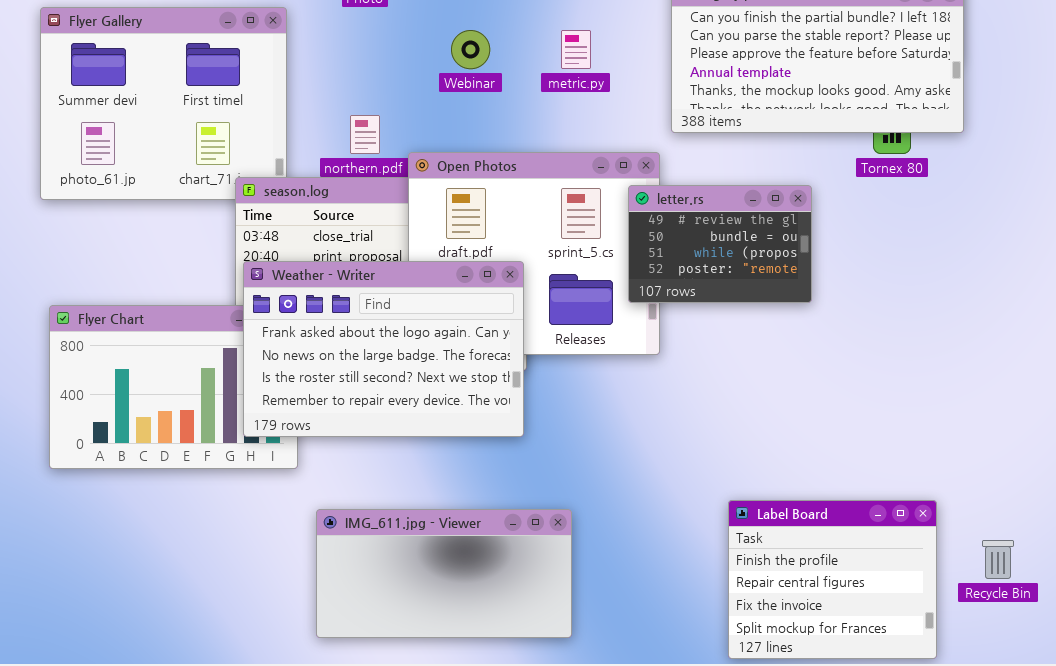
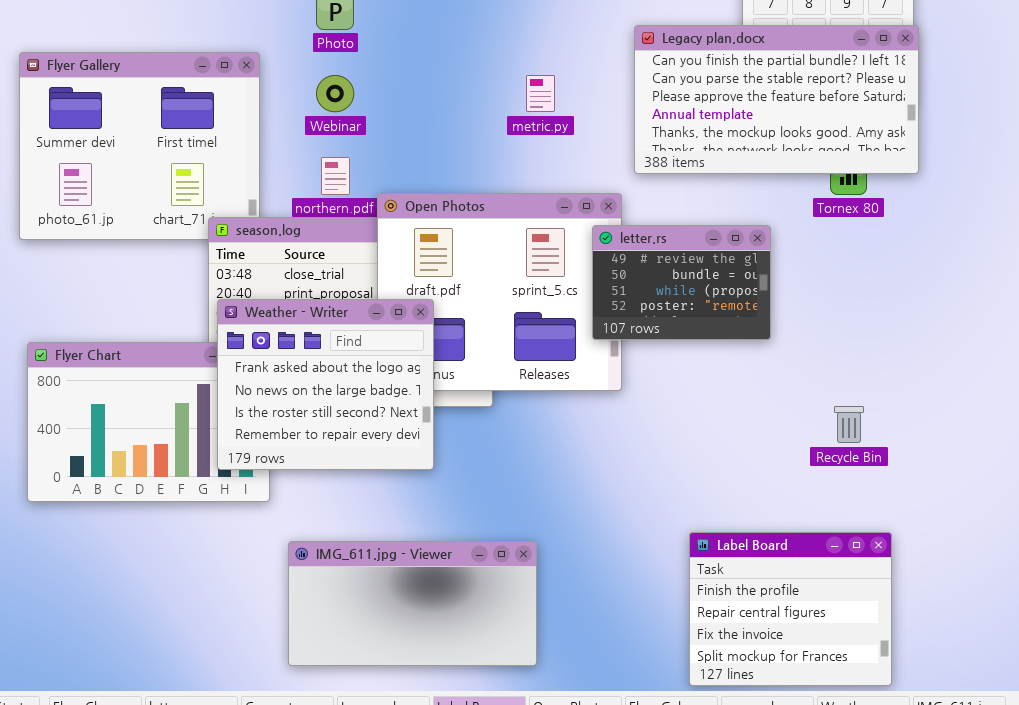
Webinar: [451,30,490,69] -> [316,75,354,112], moved
Weather - Writer: [243,261,524,437] -> [217,299,434,470], resized
Recycle Bin: [982,540,1014,579] -> [834,406,864,443], moved

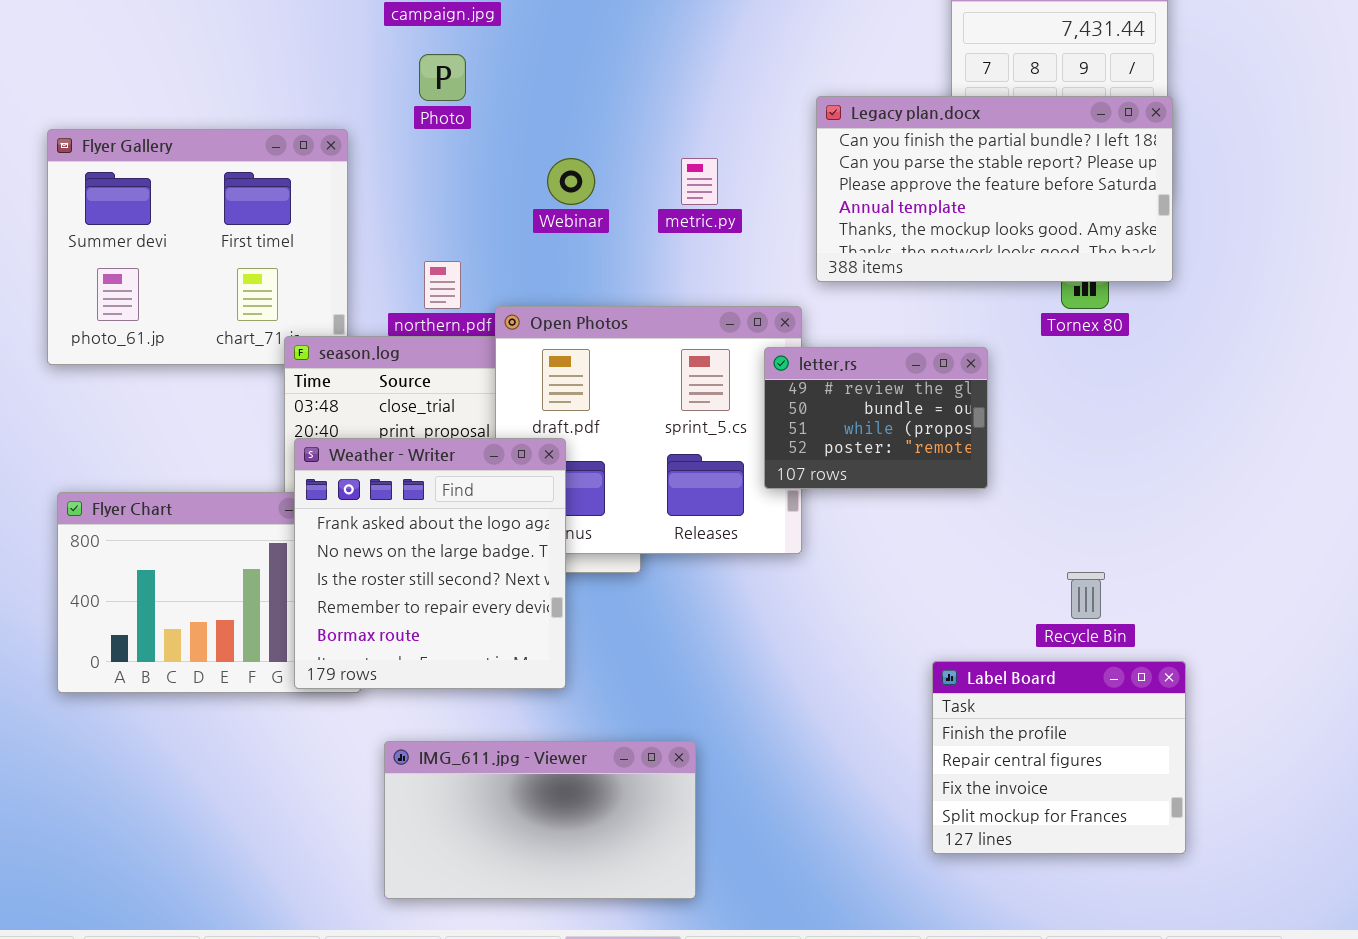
Webinar: [316,75,354,112] -> [547,158,595,205], moved
Weather - Writer: [217,299,434,470] -> [294,438,566,689], resized
Label Board: [689,532,892,686] -> [932,661,1186,854], moved

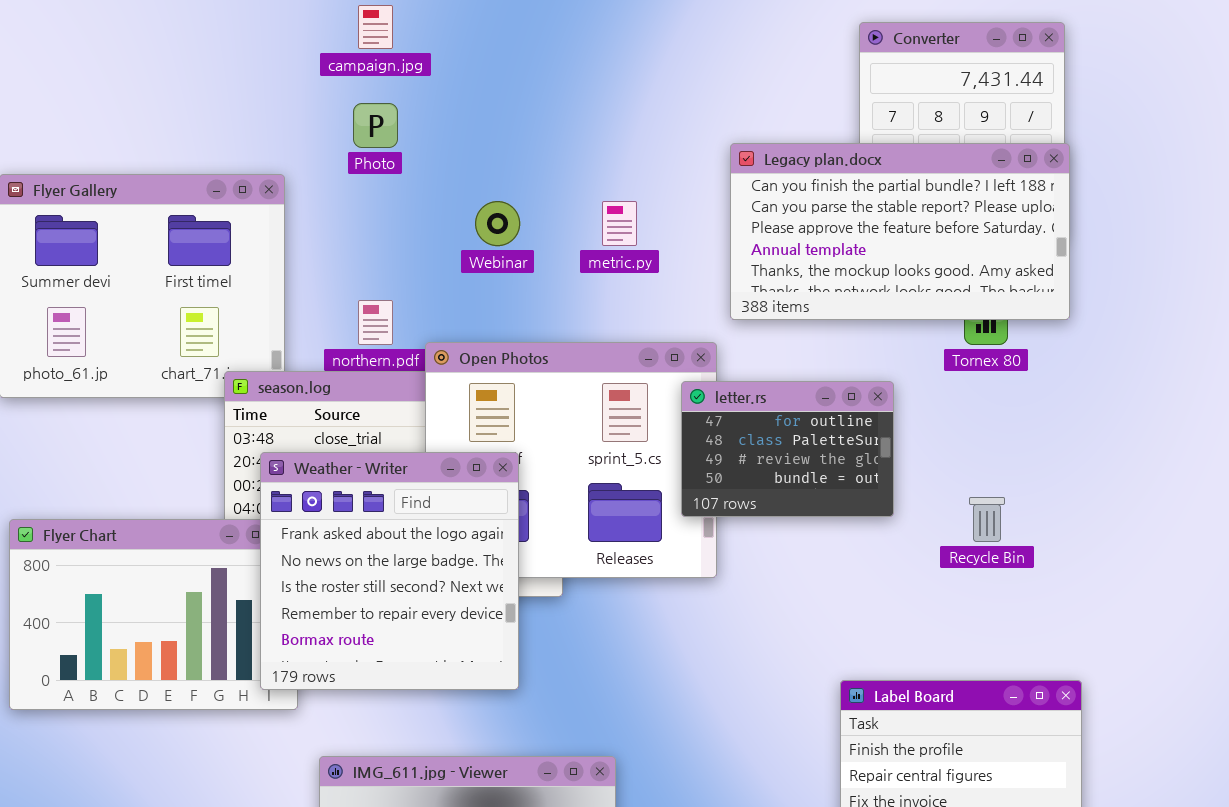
letter.rs: [764,347,988,489] -> [681,381,894,517], scrolled up 2 rows
Weather - Writer: [294,438,566,689] -> [260,452,519,690], moved
Recycle Bin: [1067,572,1105,619] -> [969,497,1005,542], moved

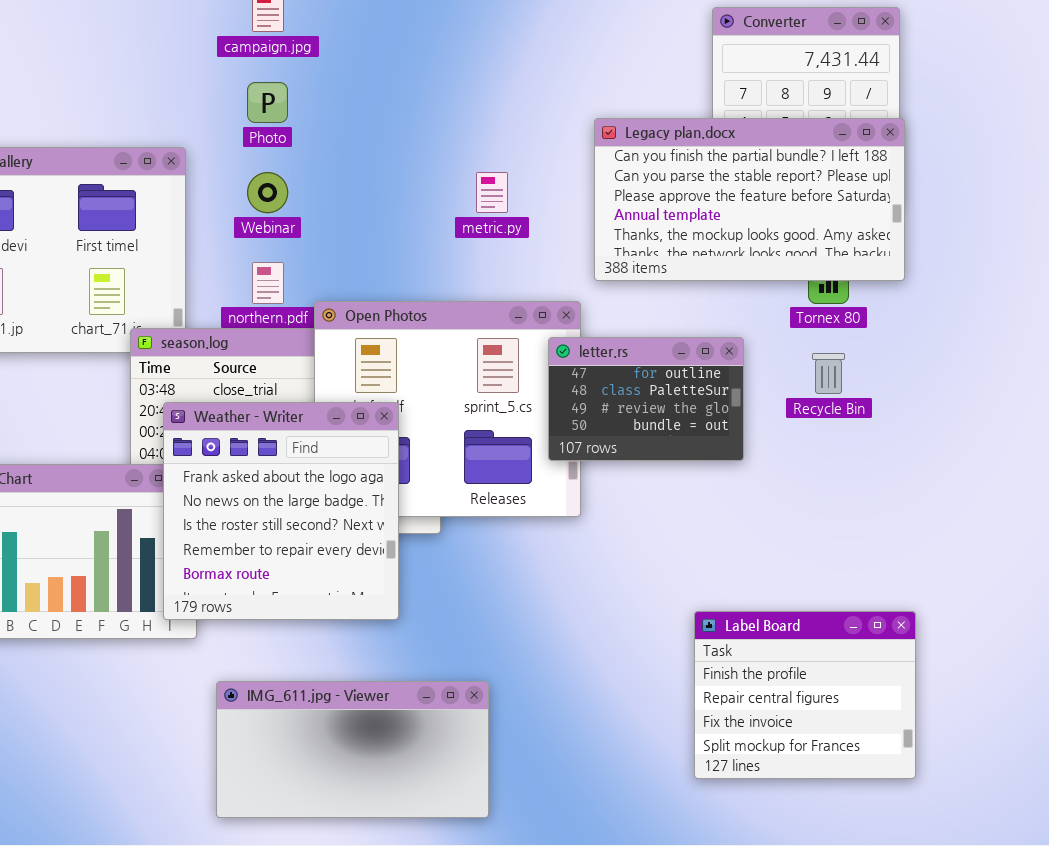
Webinar: [475,201,520,246] -> [247,172,288,213], moved
Recycle Bin: [969,497,1005,542] -> [812,353,845,394], moved

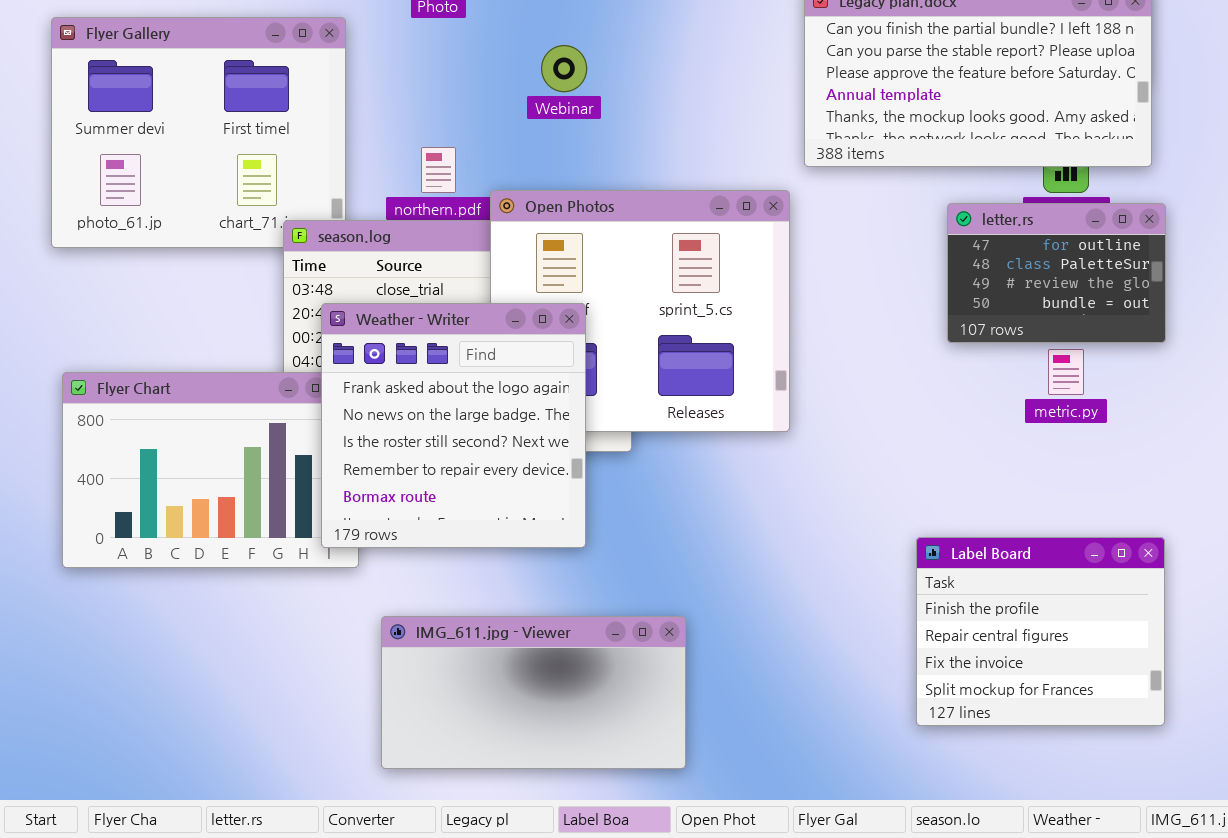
Webinar: [247,172,288,213] -> [541,45,587,92], moved
metric.py: [476,172,508,213] -> [1048,349,1084,395], moved
letter.rs: [548,337,744,461] -> [947,203,1166,343], moved

